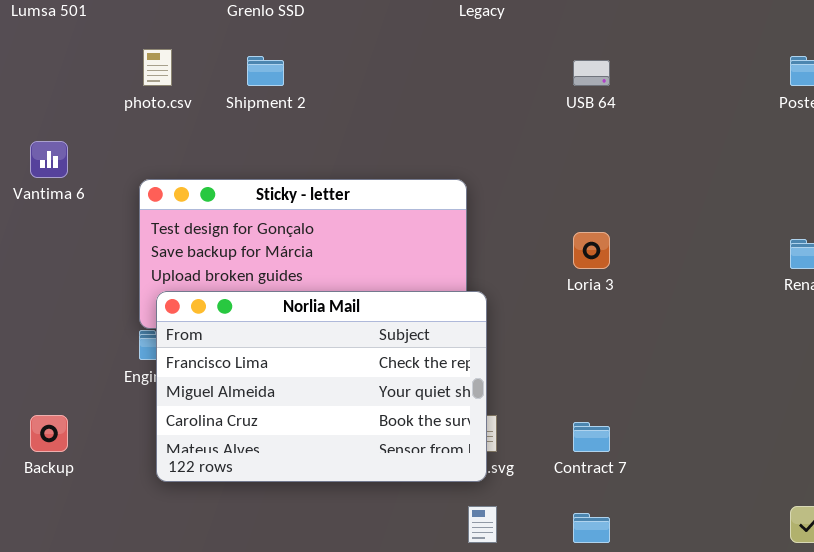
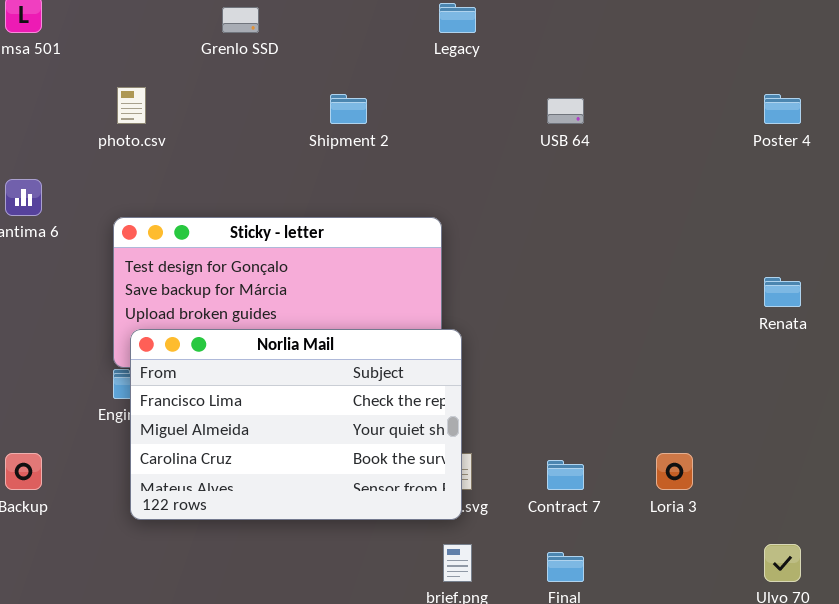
Shipment 2: [247,56,284,86] -> [330,94,367,124], moved
Loria 3: [573,232,610,269] -> [656,453,693,490], moved

